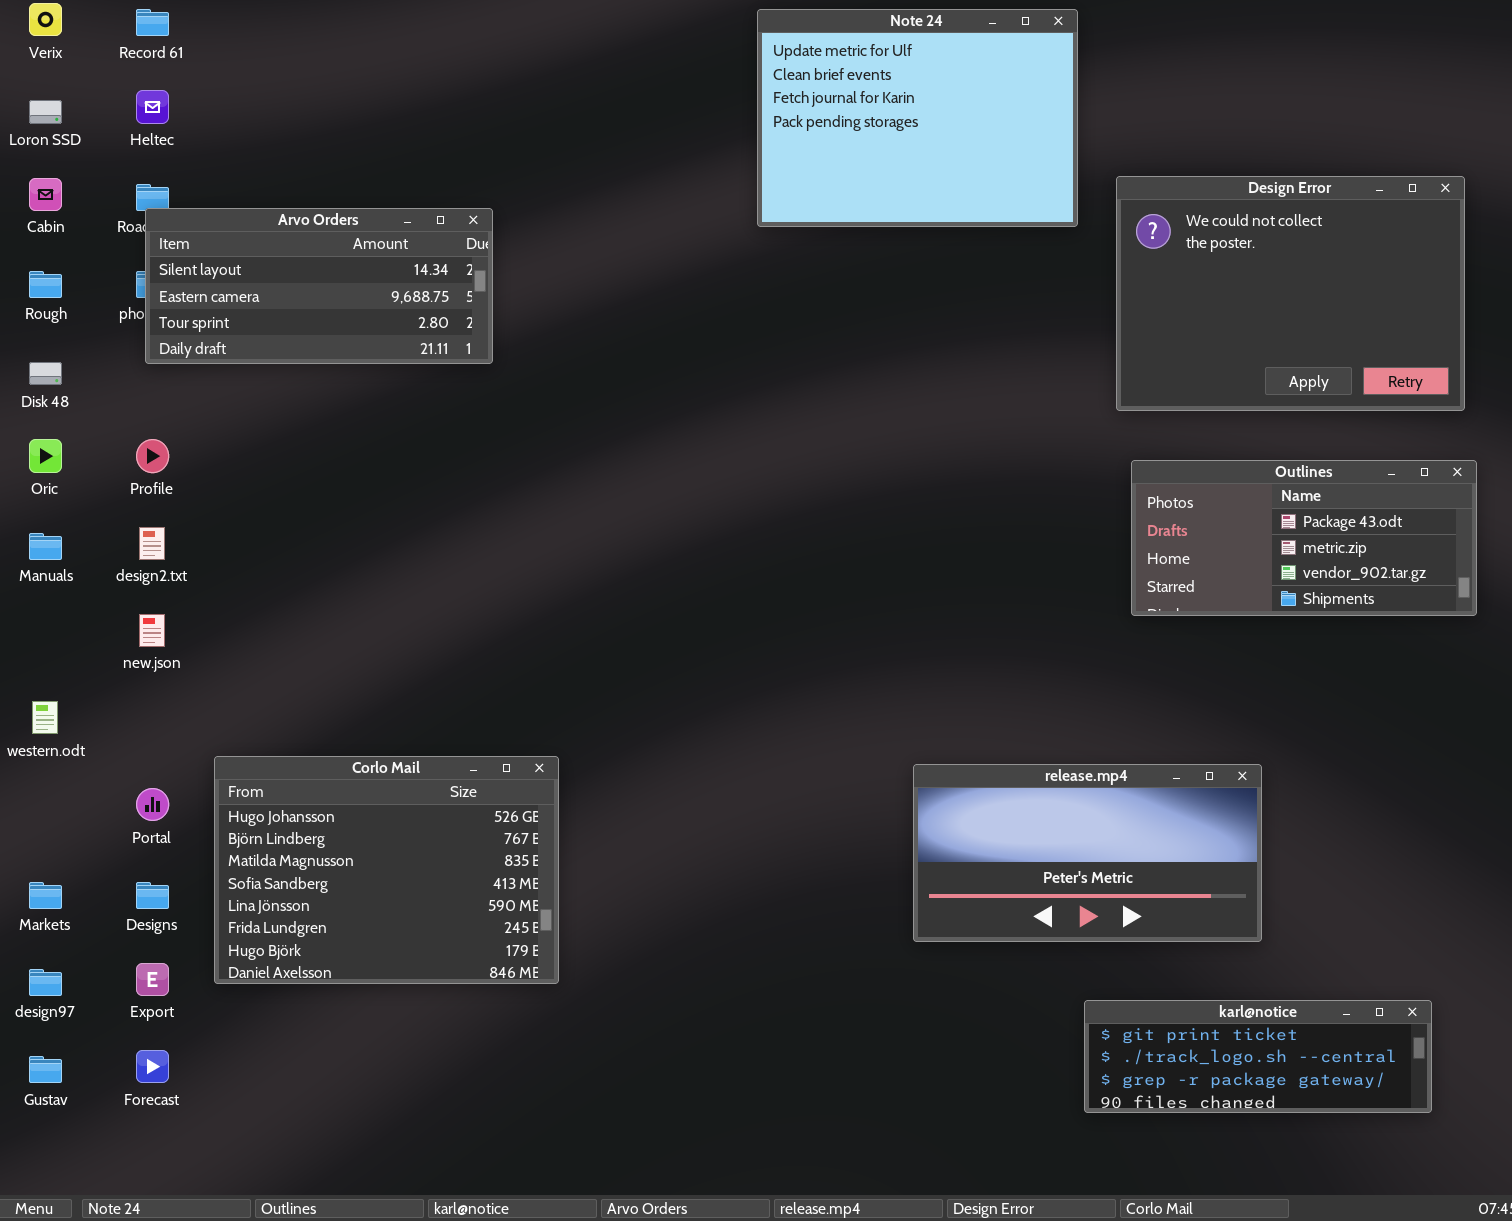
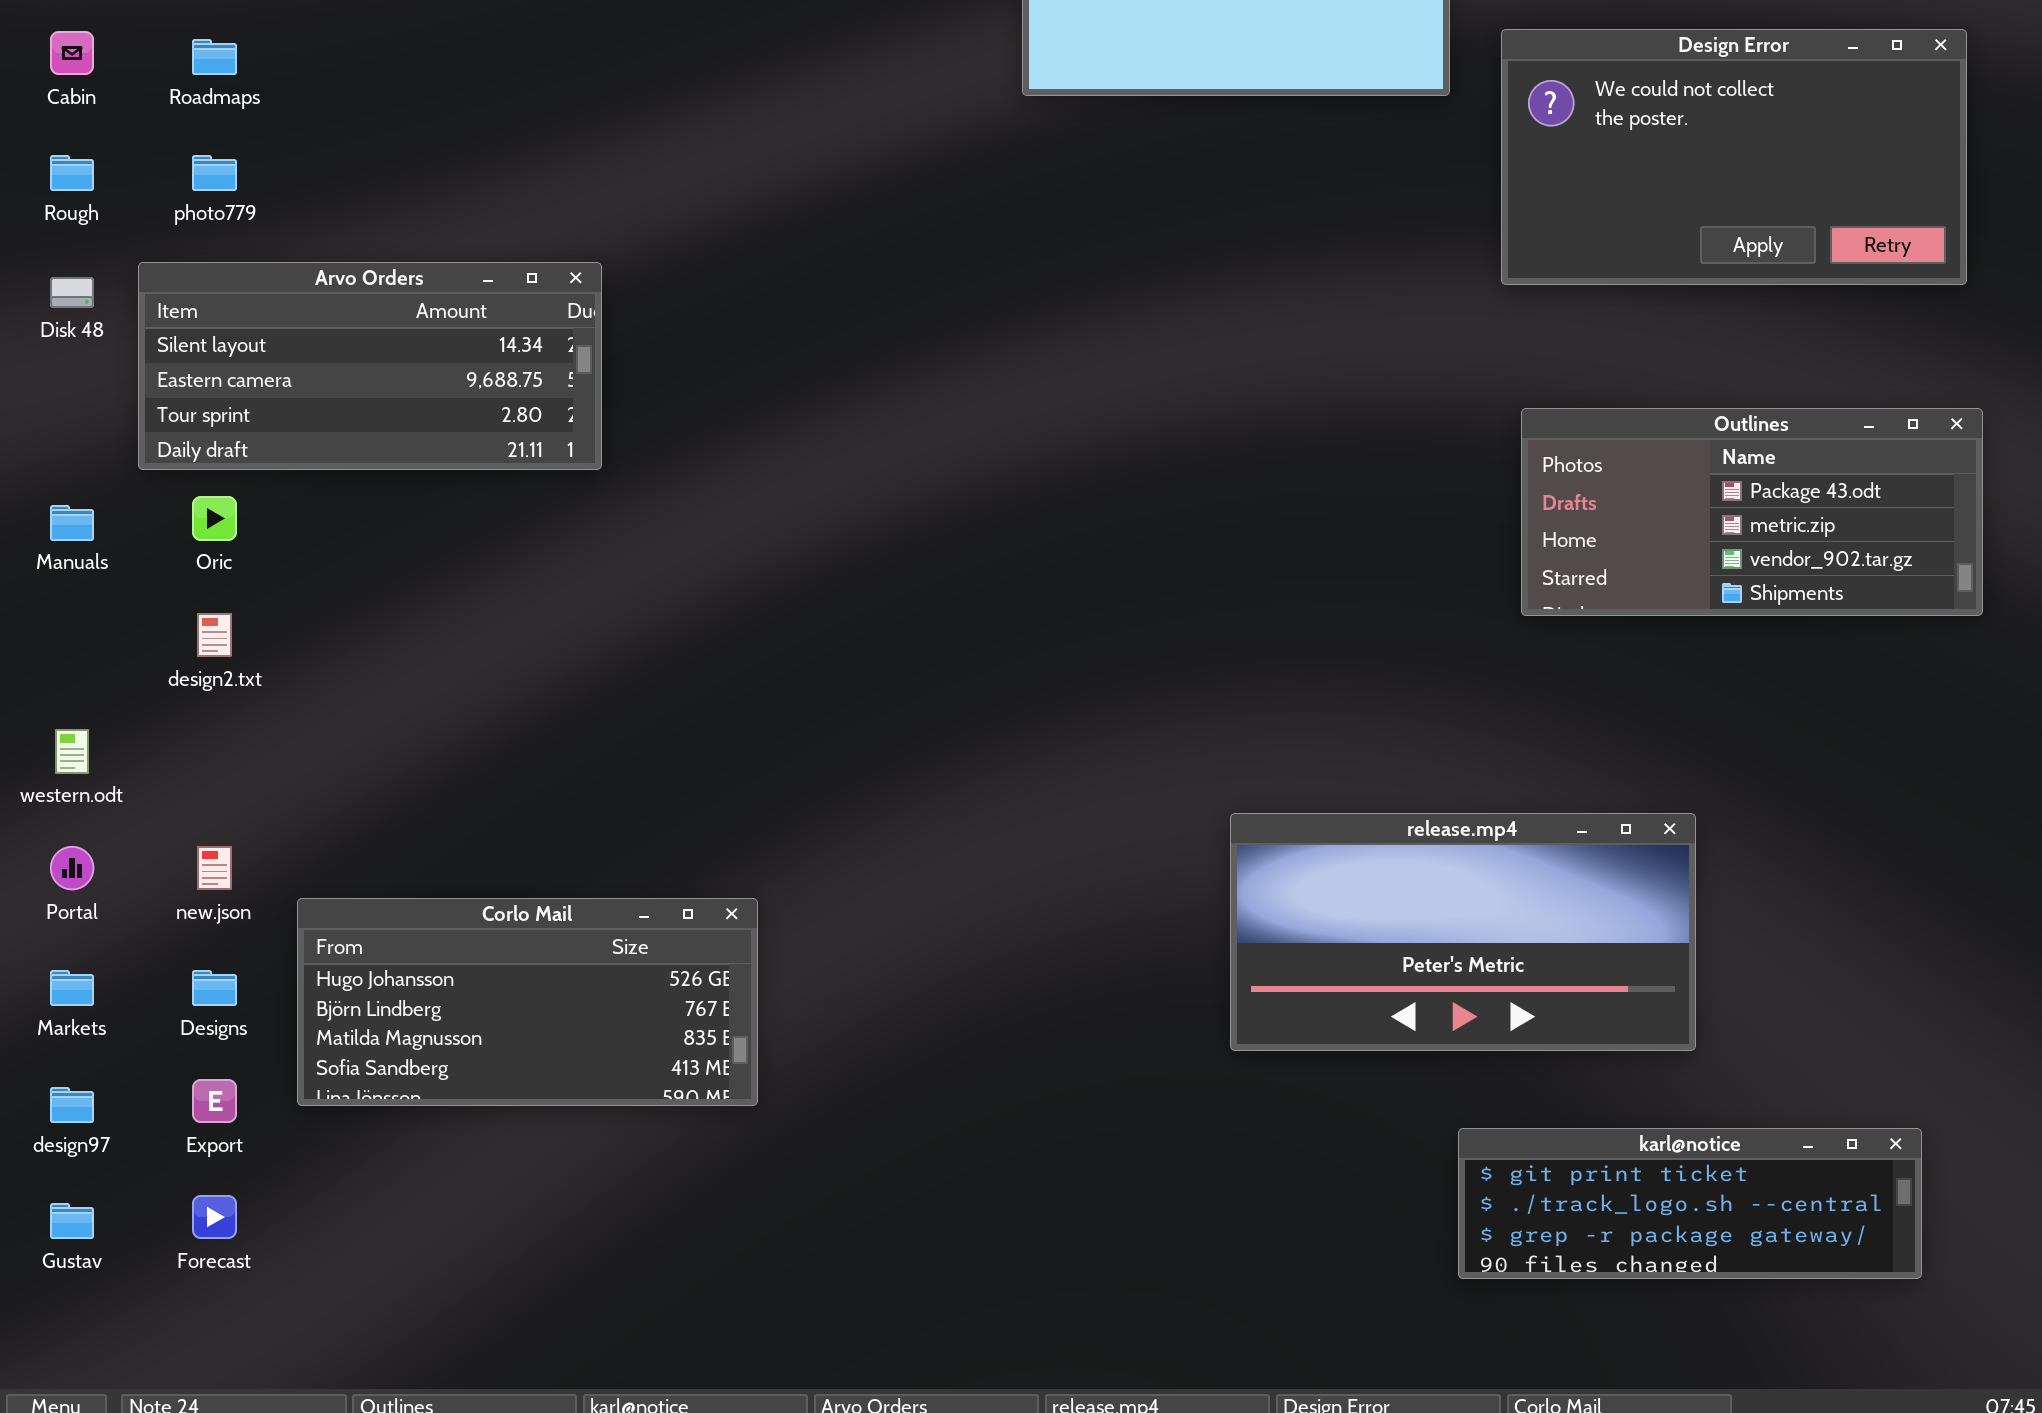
Design Error: [1116,176,1465,411] -> [1501,29,1967,285], resized
Arvo Orders: [145,208,493,364] -> [138,262,602,470], moved
Oric: [29,439,62,473] -> [192,496,237,541], moved
design2.txt: [139,527,165,560] -> [197,613,232,657], moved
new.json: [139,614,165,647] -> [197,846,232,890], moved
Corlo Mail: [214,756,559,984] -> [297,898,758,1106], resized
Portal: [136,788,169,821] -> [50,846,94,890], moved

